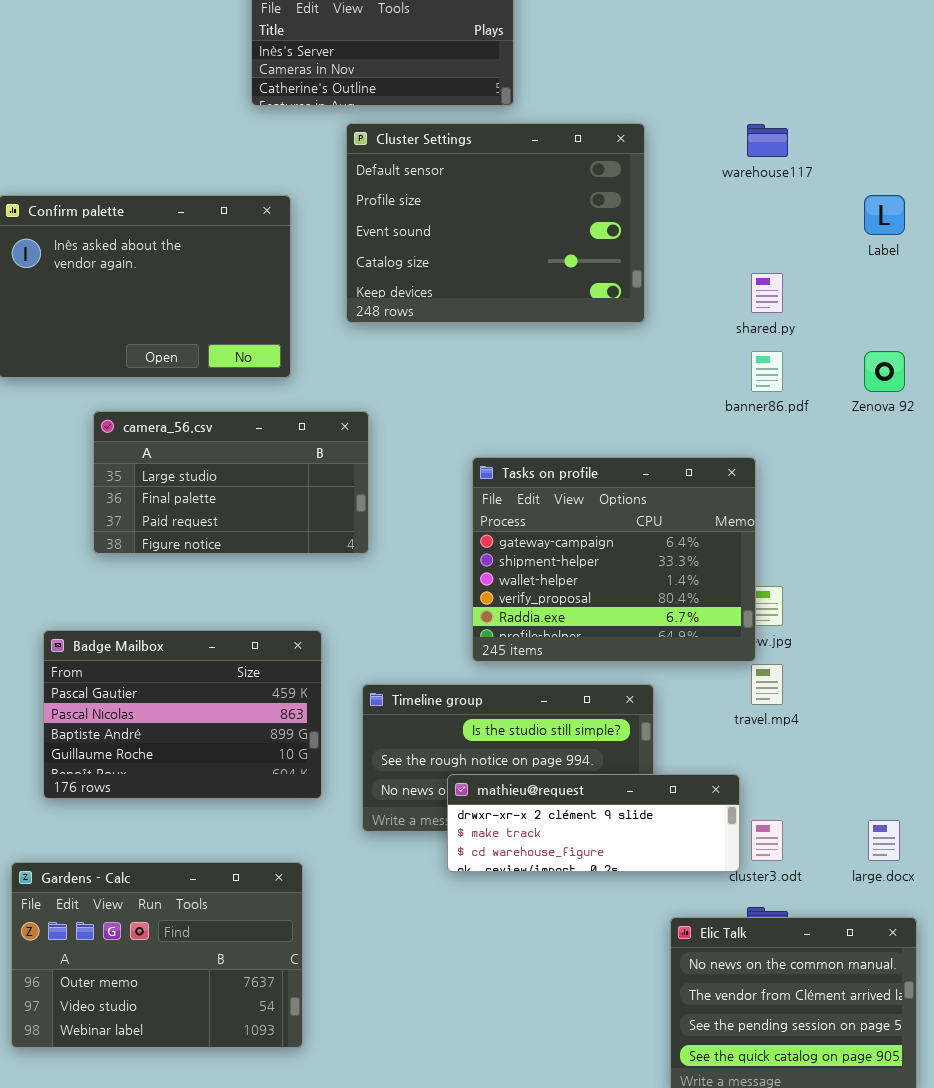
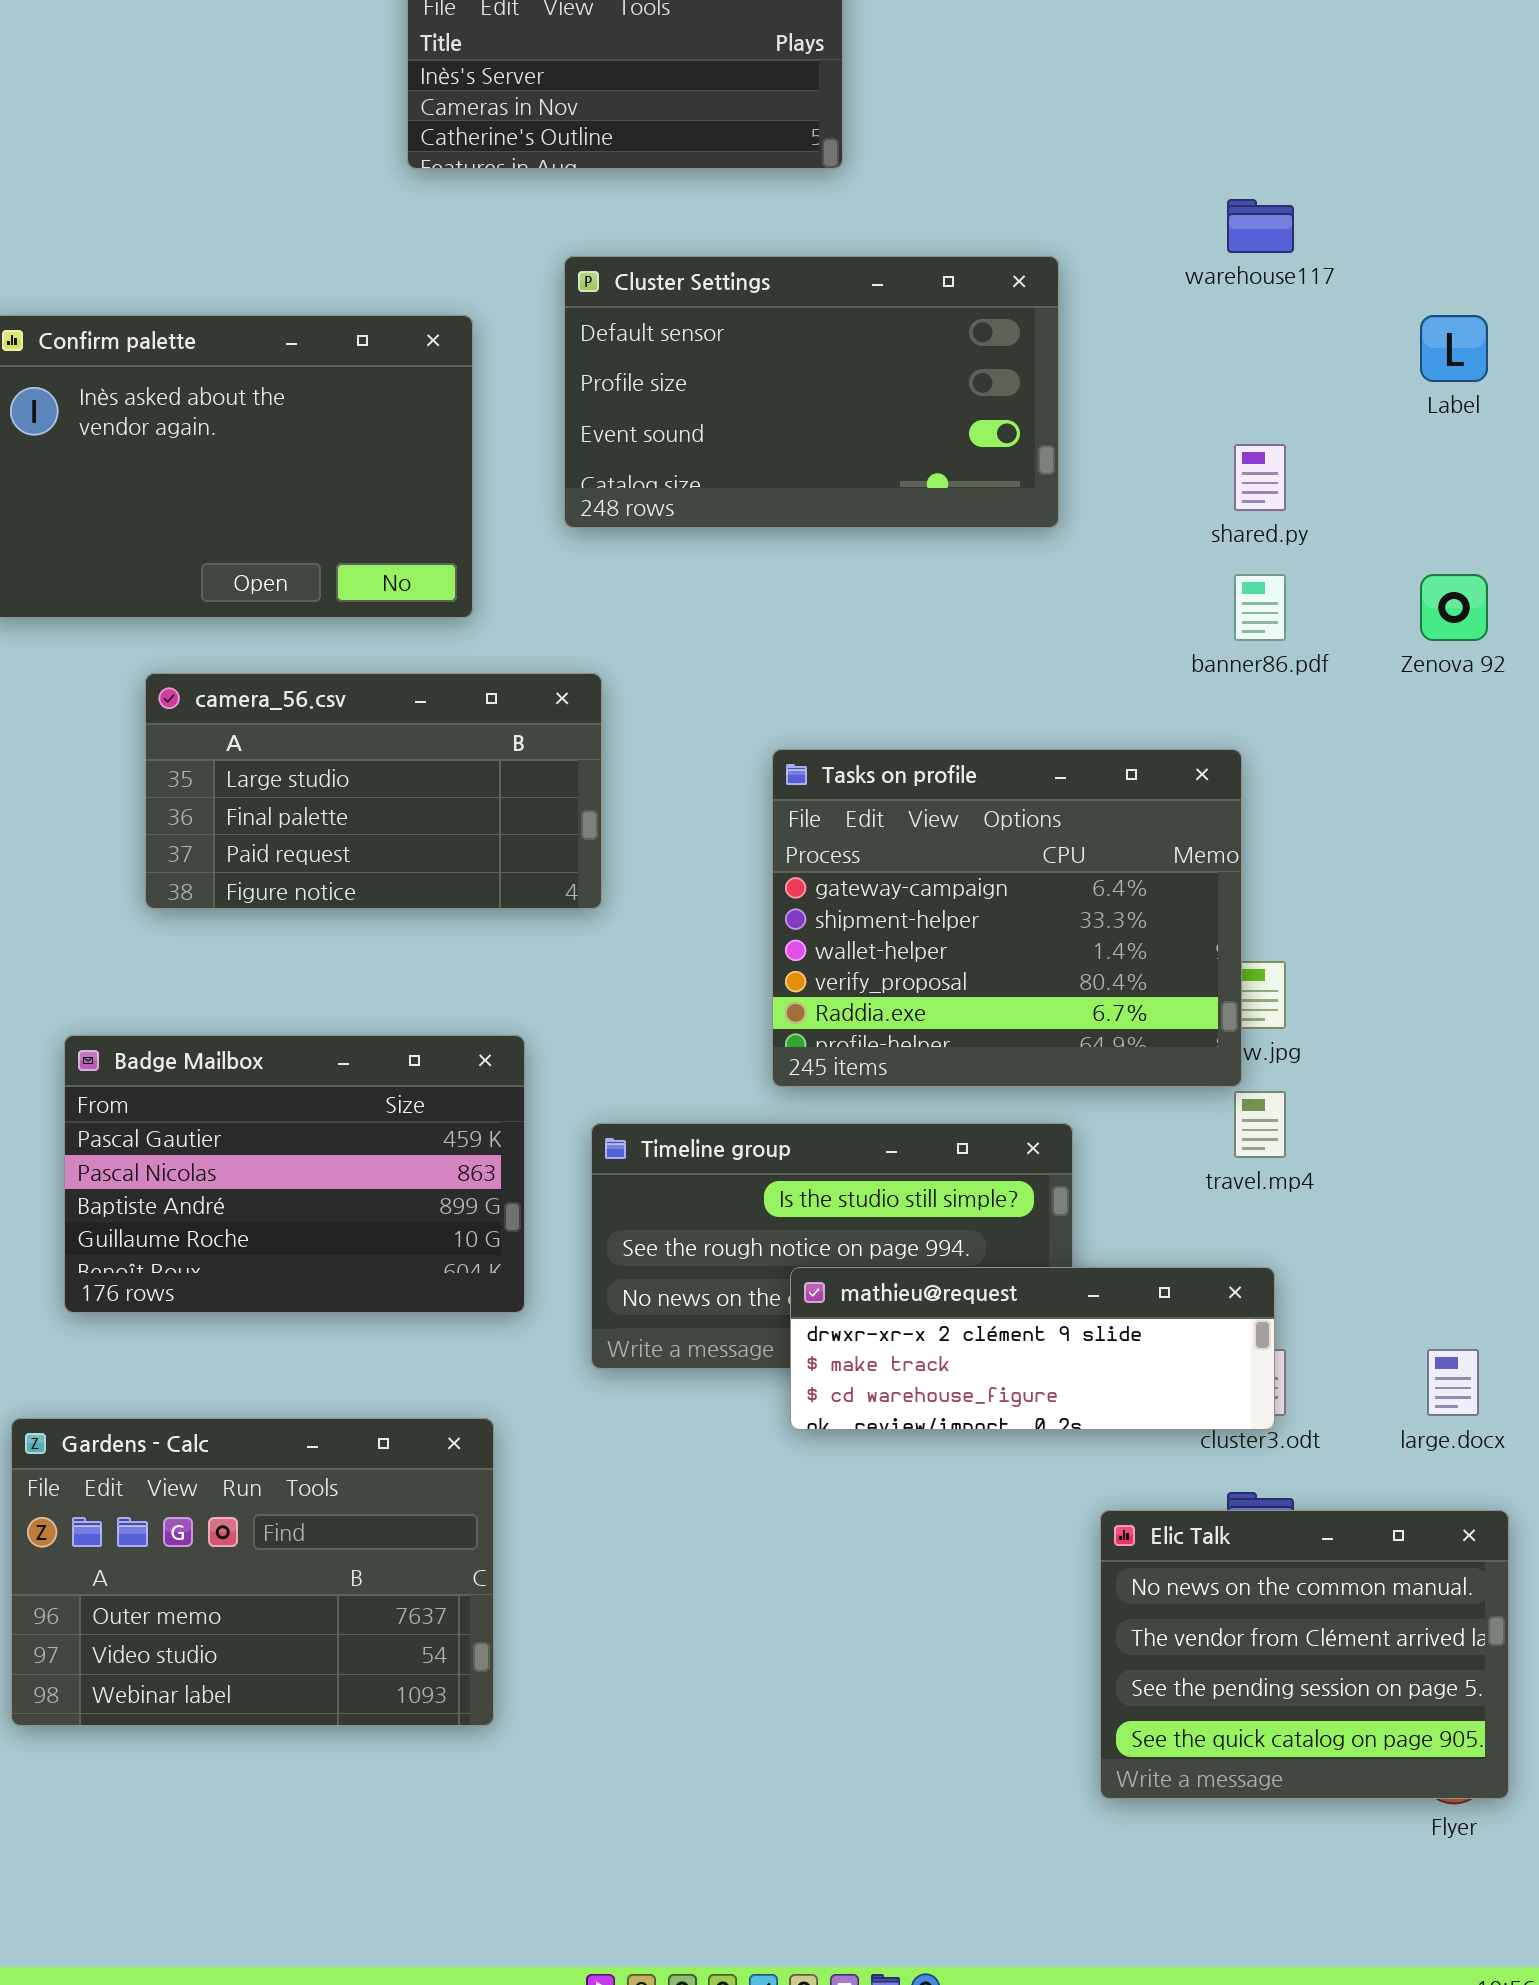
Cluster Settings: [346,123,645,323] -> [564,256,1059,528], resized
mathieu@request: [447,774,740,872] -> [790,1267,1275,1430], moved

